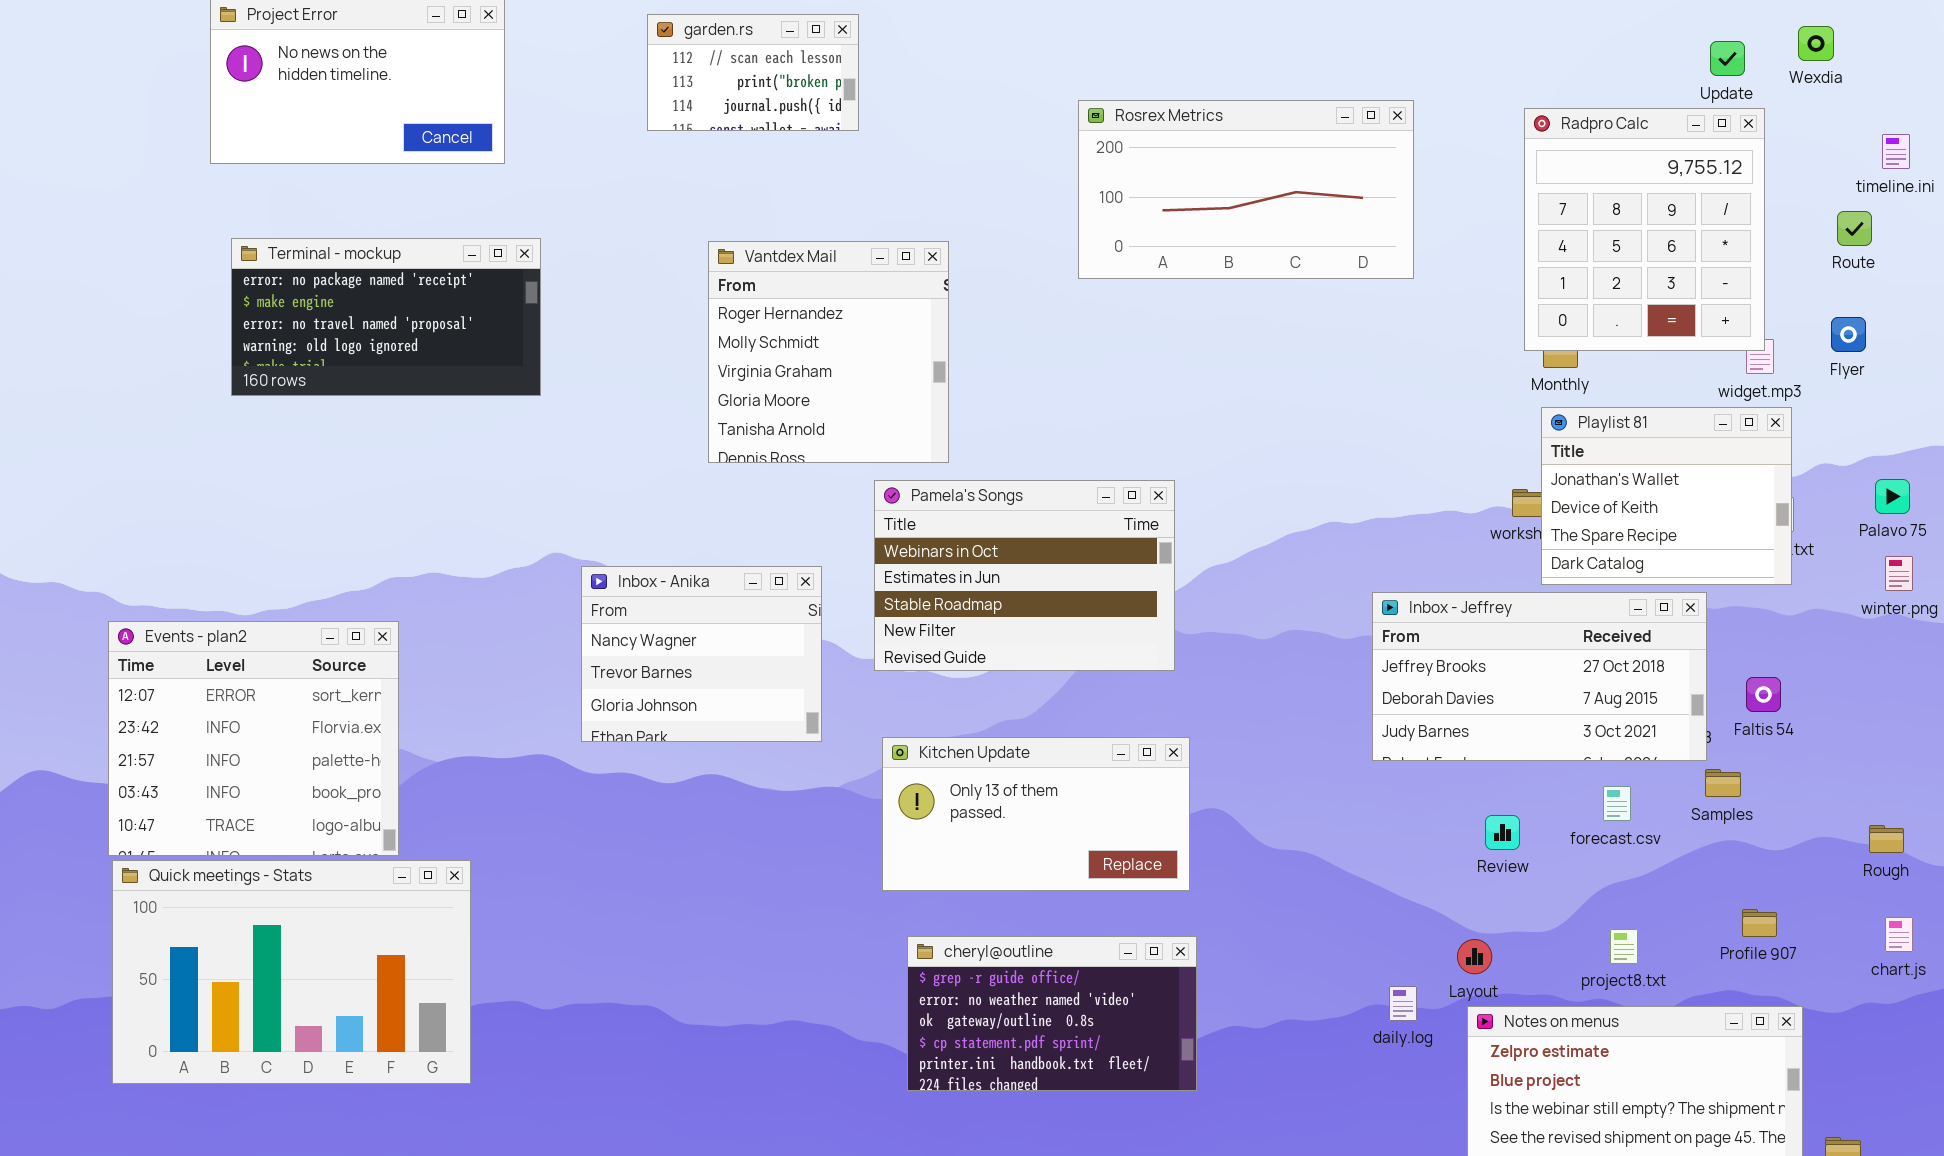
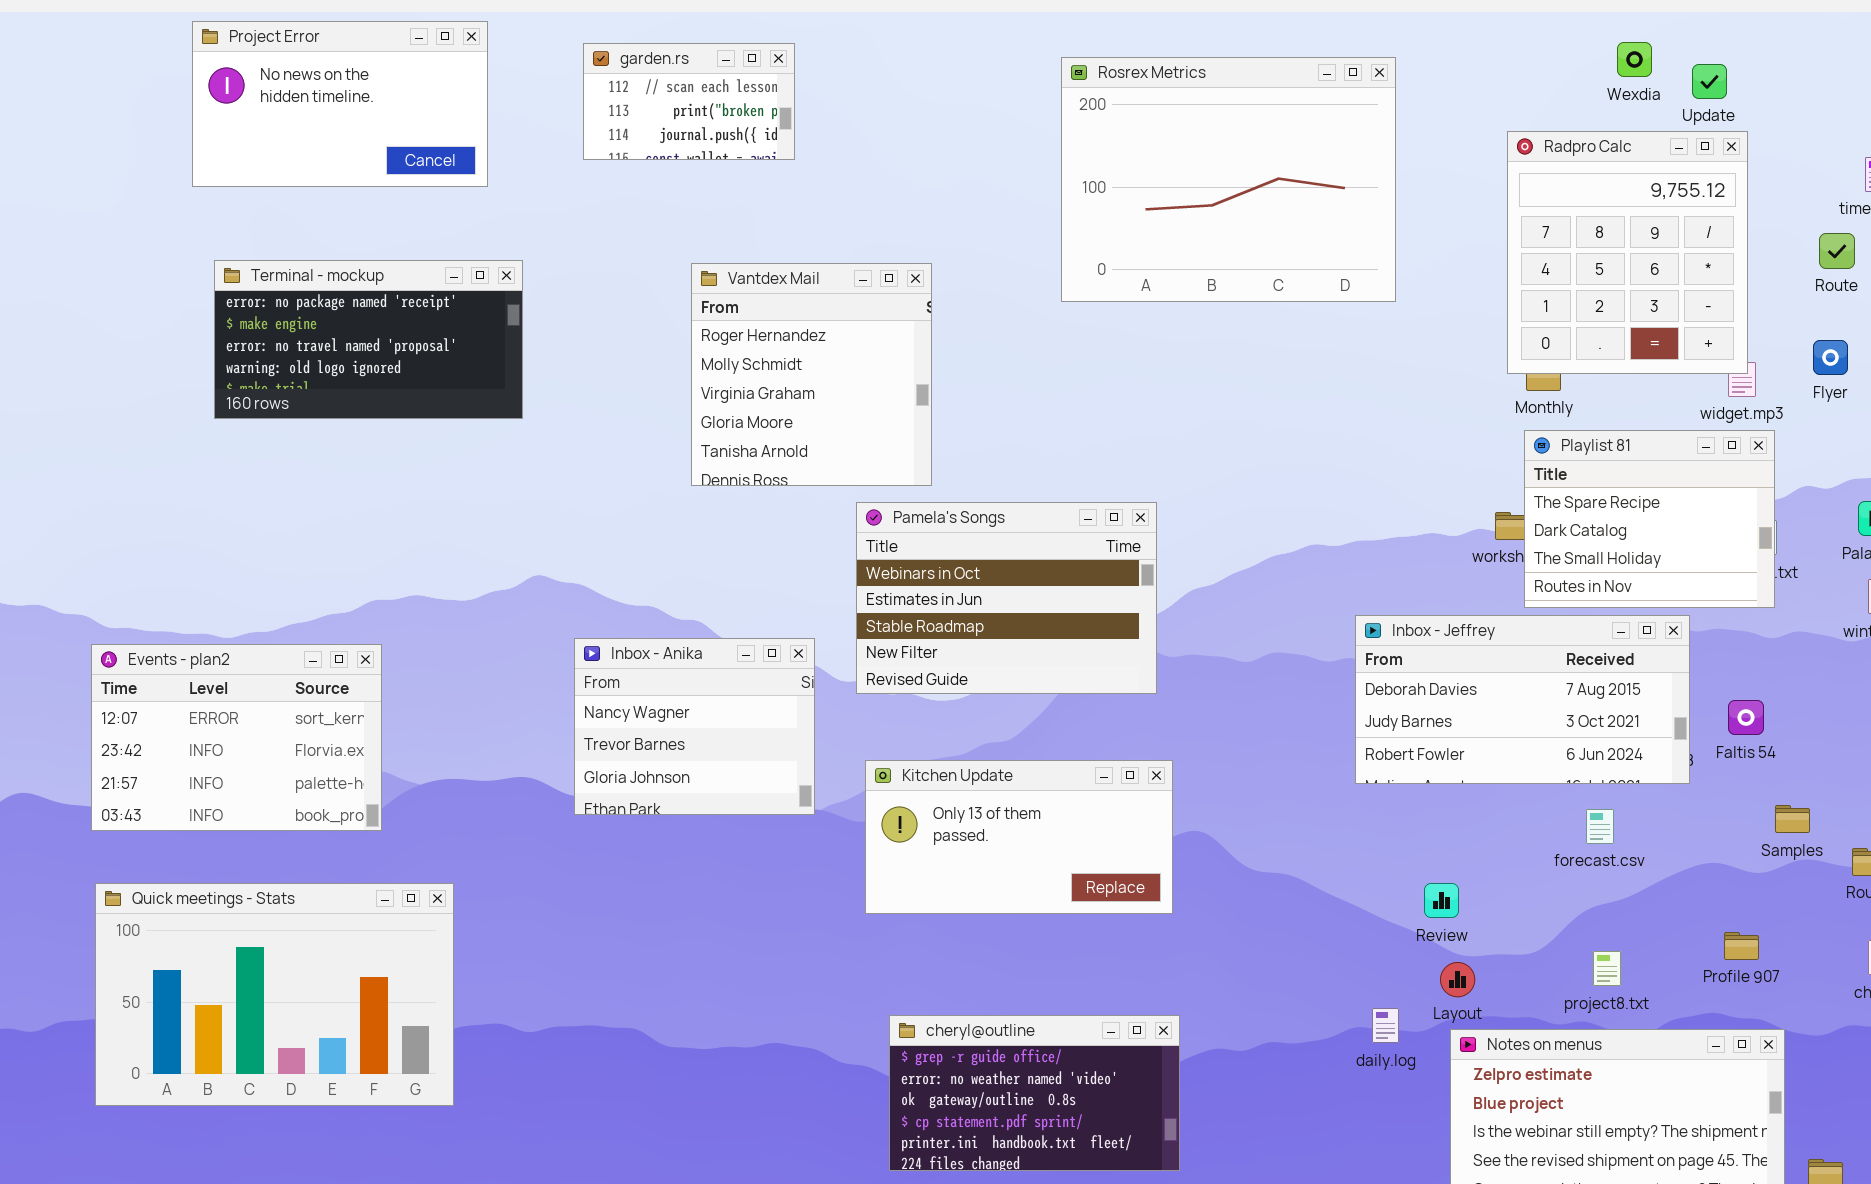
garden.rs: [647,14,859,131] -> [583,43,795,160], moved
Wexdia: [1798,26,1834,61] -> [1617,42,1652,77], moved
Rosrex Metrics: [1078,100,1414,279] -> [1061,57,1396,302], resized
Playlist 81: [1541,407,1792,585] -> [1524,430,1775,608], scrolled down 2 rows
Inbox - Anika: [581,566,822,742] -> [574,638,815,815], moved
Inbox - Jeffrey: [1372,592,1707,761] -> [1355,615,1690,784], scrolled down 1 row
Events - plan2: [108,621,399,856] -> [91,644,382,831], resized
Samples: [1705,769,1741,797] -> [1775,805,1810,833], moved
Review: [1485,815,1520,850] -> [1424,883,1459,918], moved
cheryl@outline: [907,936,1197,1091] -> [889,1015,1180,1171], moved

